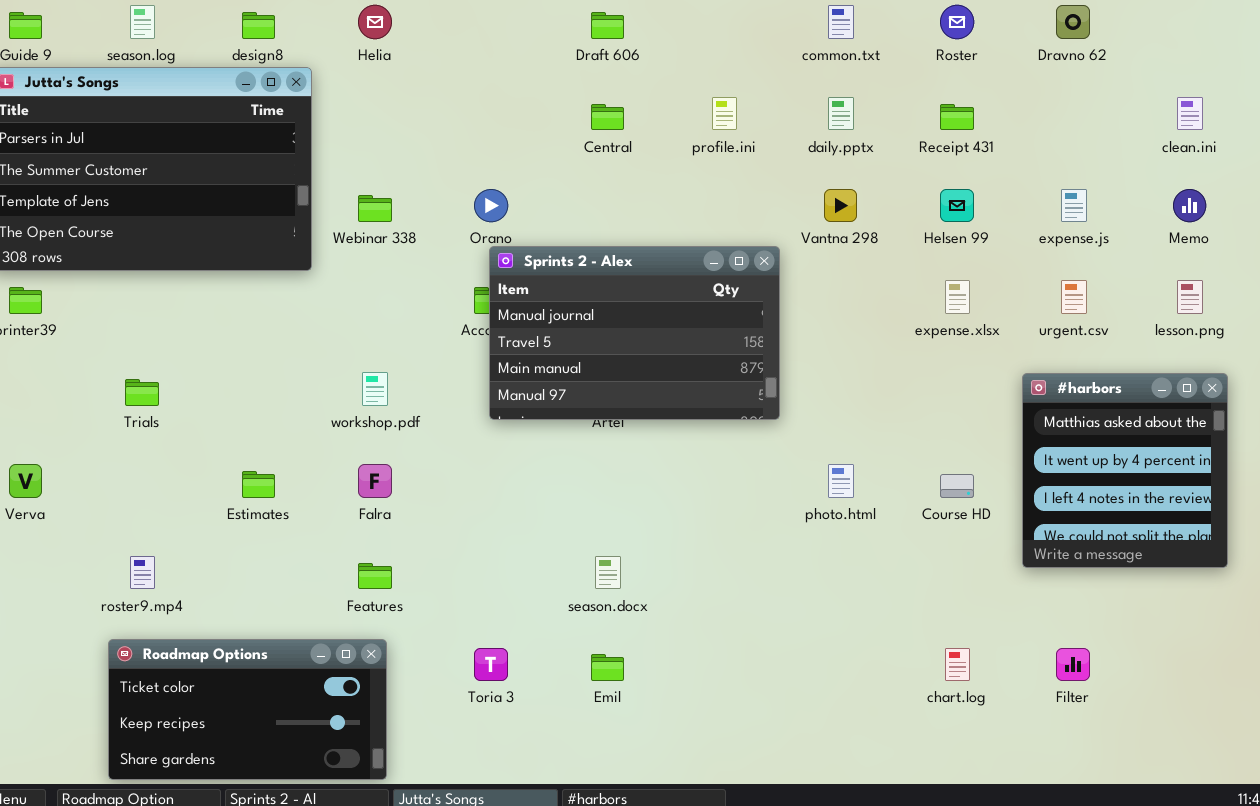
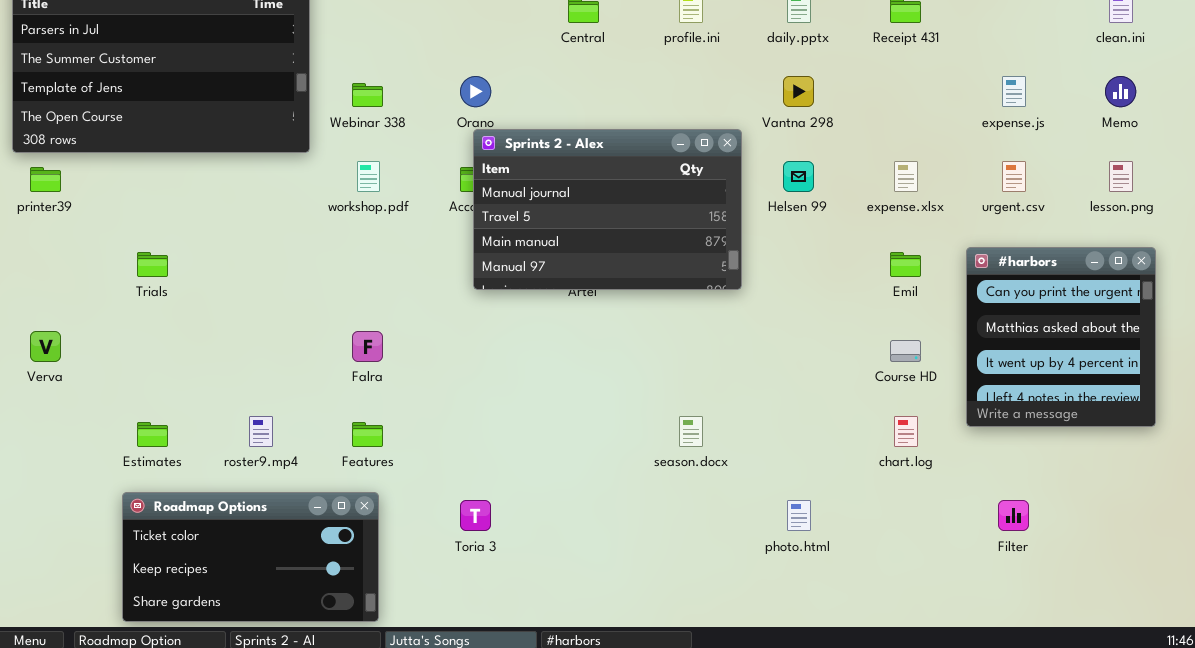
Helsen 99: [940,189,974,222] -> [783,161,814,192], moved
workshop.pdf: [362,372,388,406] -> [357,161,380,192], moved
#harbors: [1022,373,1228,568] -> [966,247,1156,427], scrolled up 1 row
photo.html: [828,464,854,498] -> [787,500,811,531], moved
Estimates: [242,471,275,498] -> [137,422,168,447], moved
roster9.mp4: [130,556,155,589] -> [249,416,273,447], moved
season.docx: [595,556,621,589] -> [679,416,703,447], moved
chart.log: [945,648,970,681] -> [894,416,918,447], moved
Emil: [591,654,624,681] -> [890,252,921,277], moved

